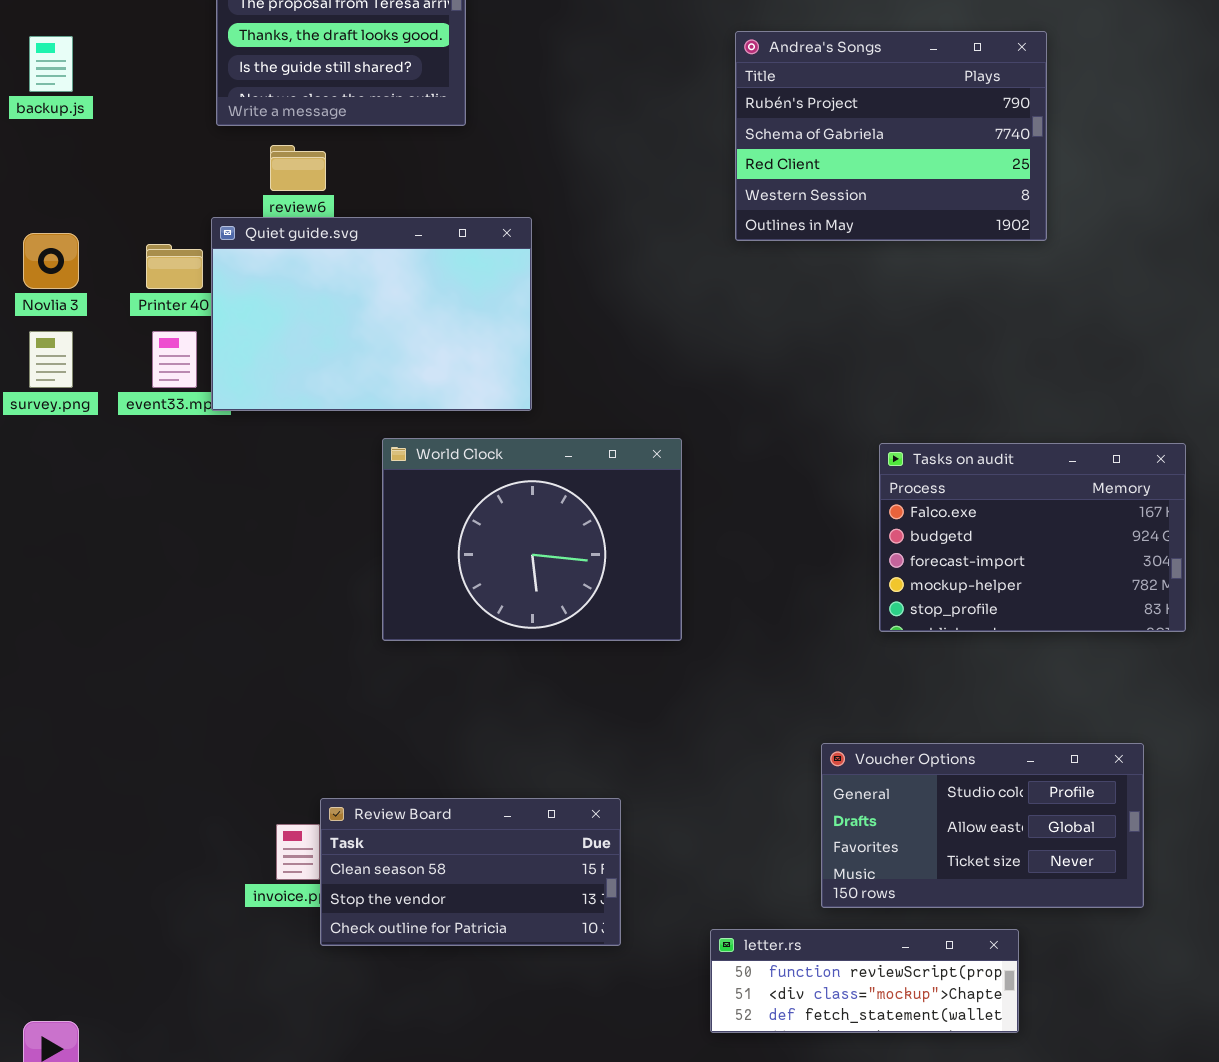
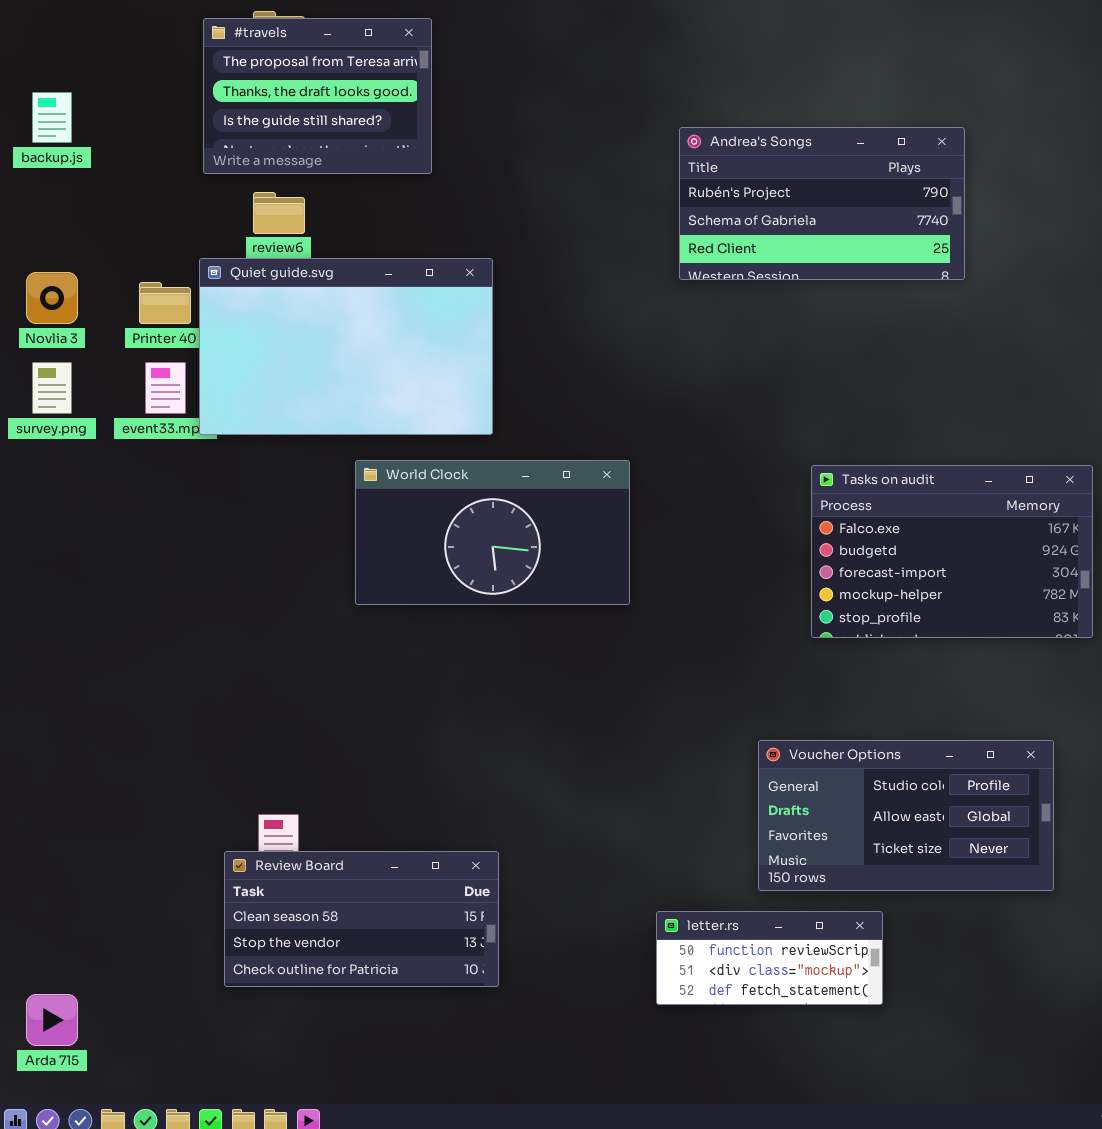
Andrea's Songs: [735,31,1047,241] -> [679,127,965,280], resized
World Clock: [382,438,682,641] -> [355,460,630,605], resized
Review Board: [320,798,621,946] -> [224,851,499,987], moved
letter.rs: [710,929,1019,1033] -> [656,911,883,1005], resized

